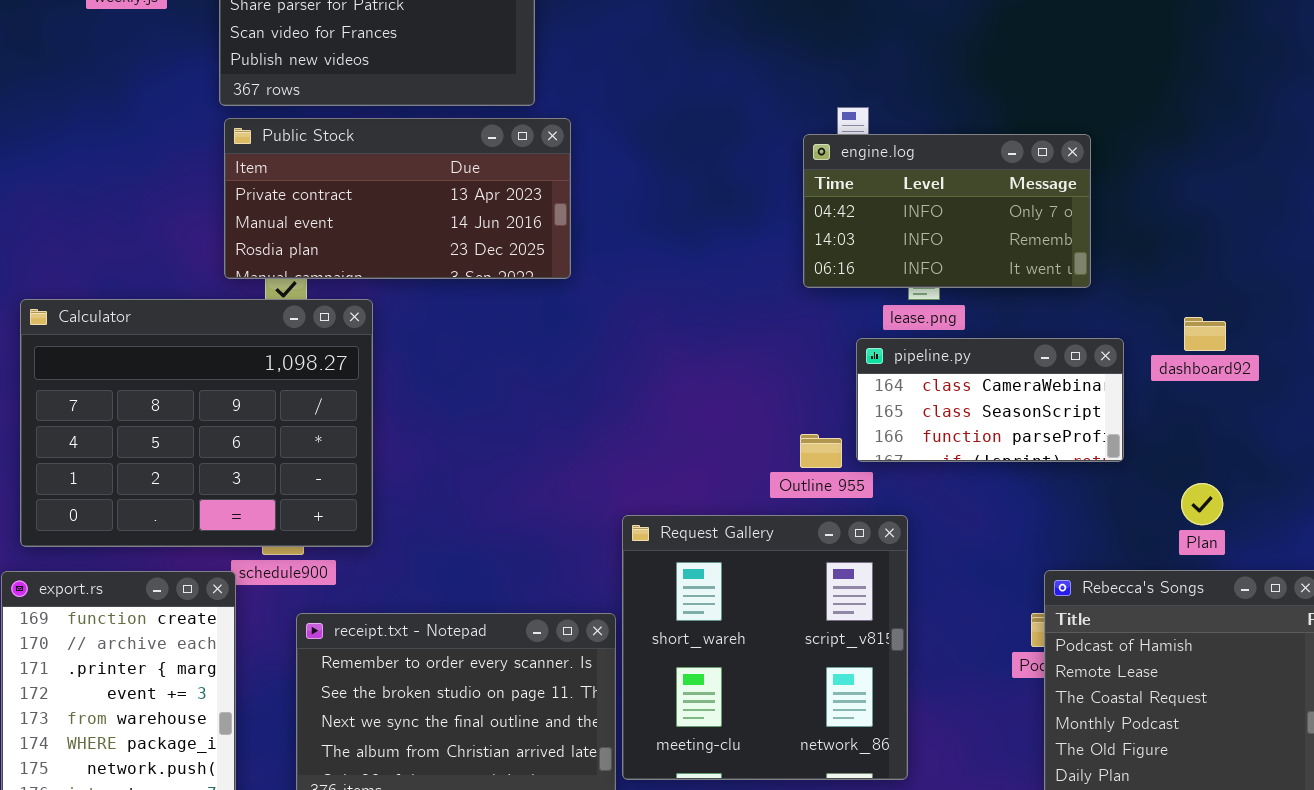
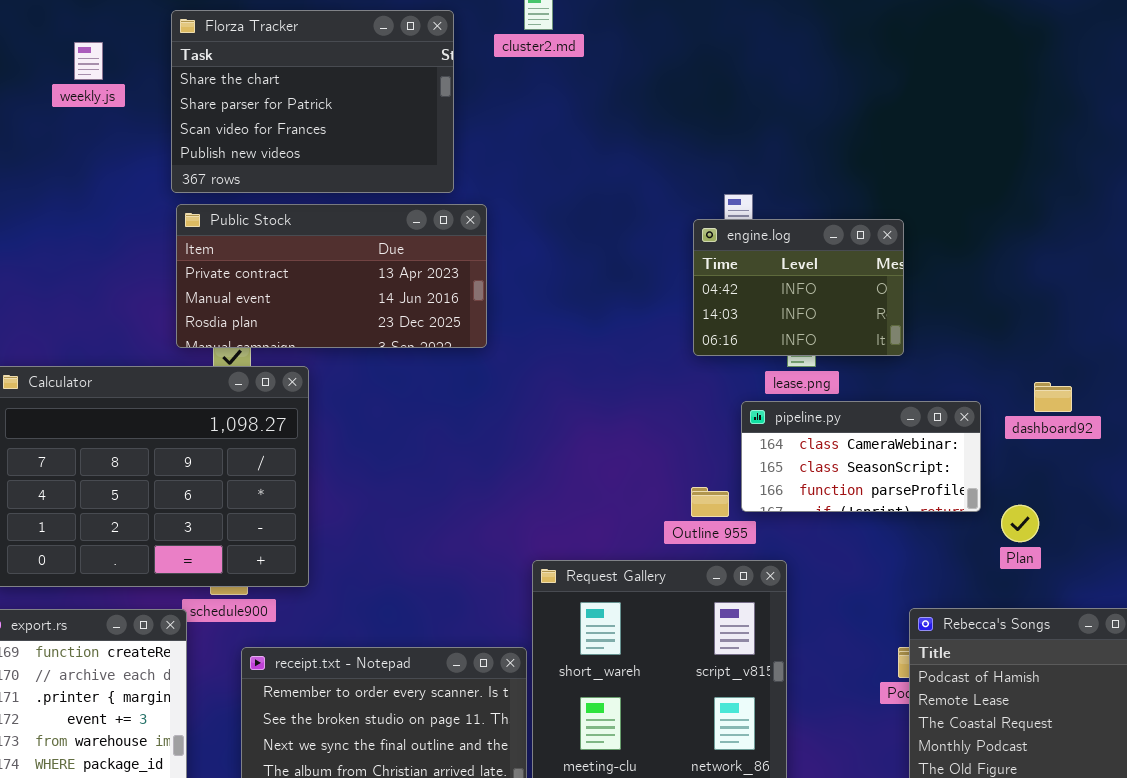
engine.log: [803,134,1091,288] -> [693,219,904,356], resized
Plan: [1181,483,1223,525] -> [1001,505,1039,542], moved

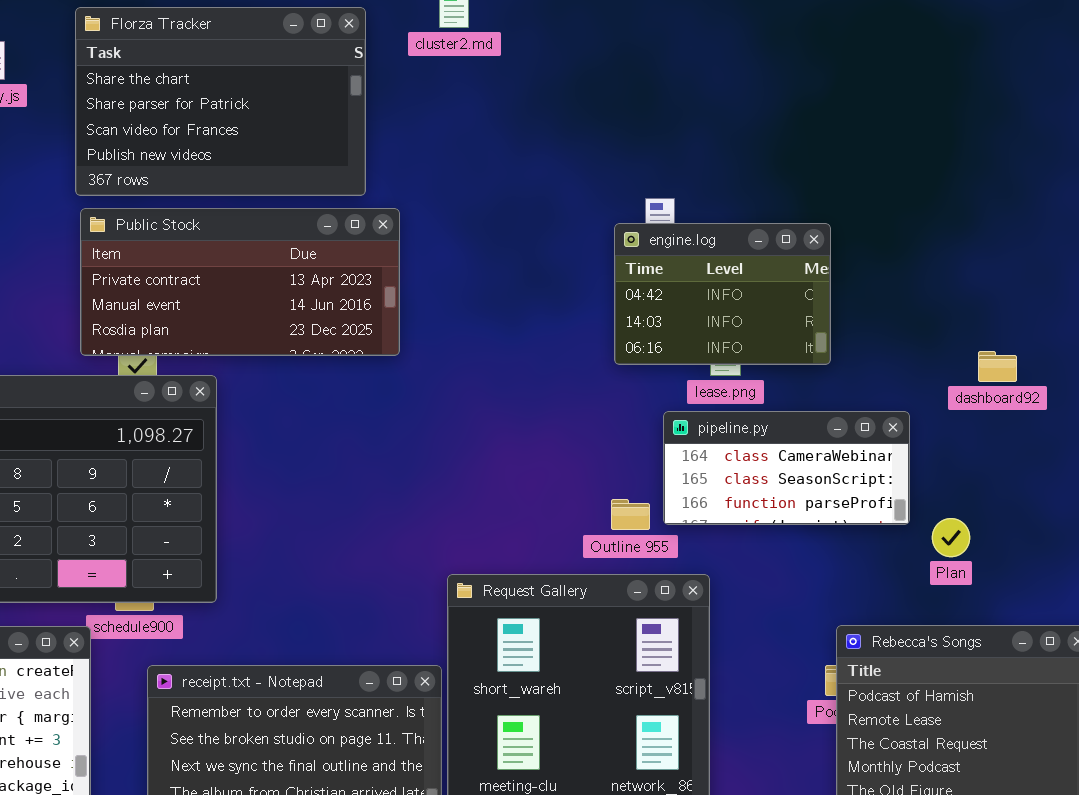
dashboard92: [1034,382,1072,412] -> [978,351,1017,382], moved

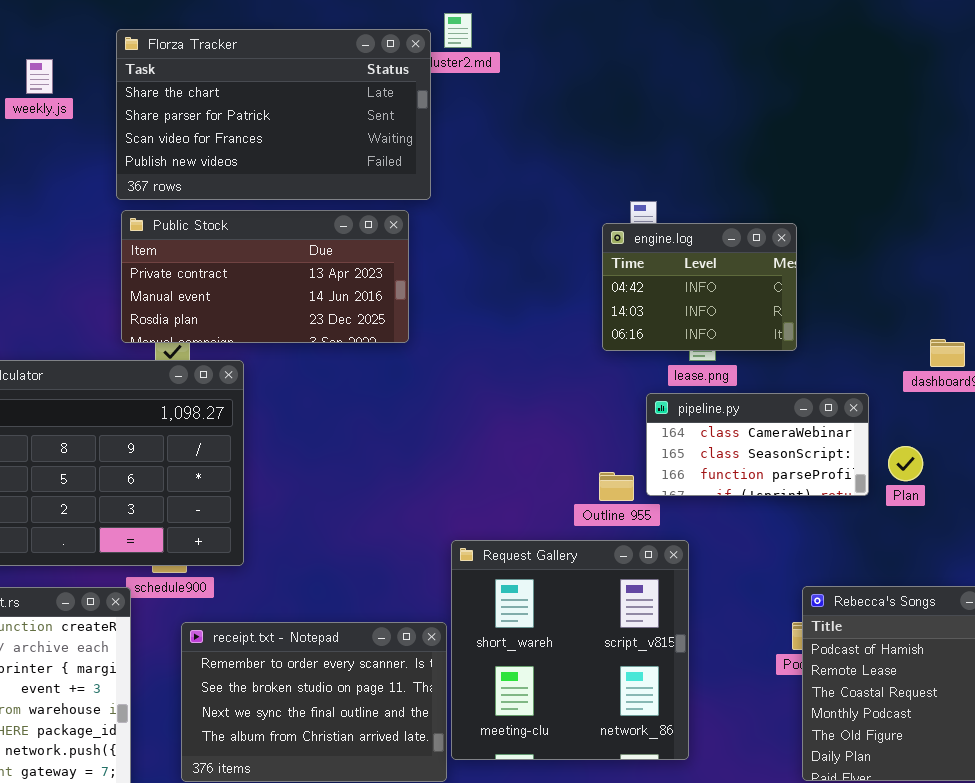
Florza Tracker: [75,7,366,196] -> [116,29,431,200], resized
Plan: [932,518,970,557] -> [888,446,923,481], moved

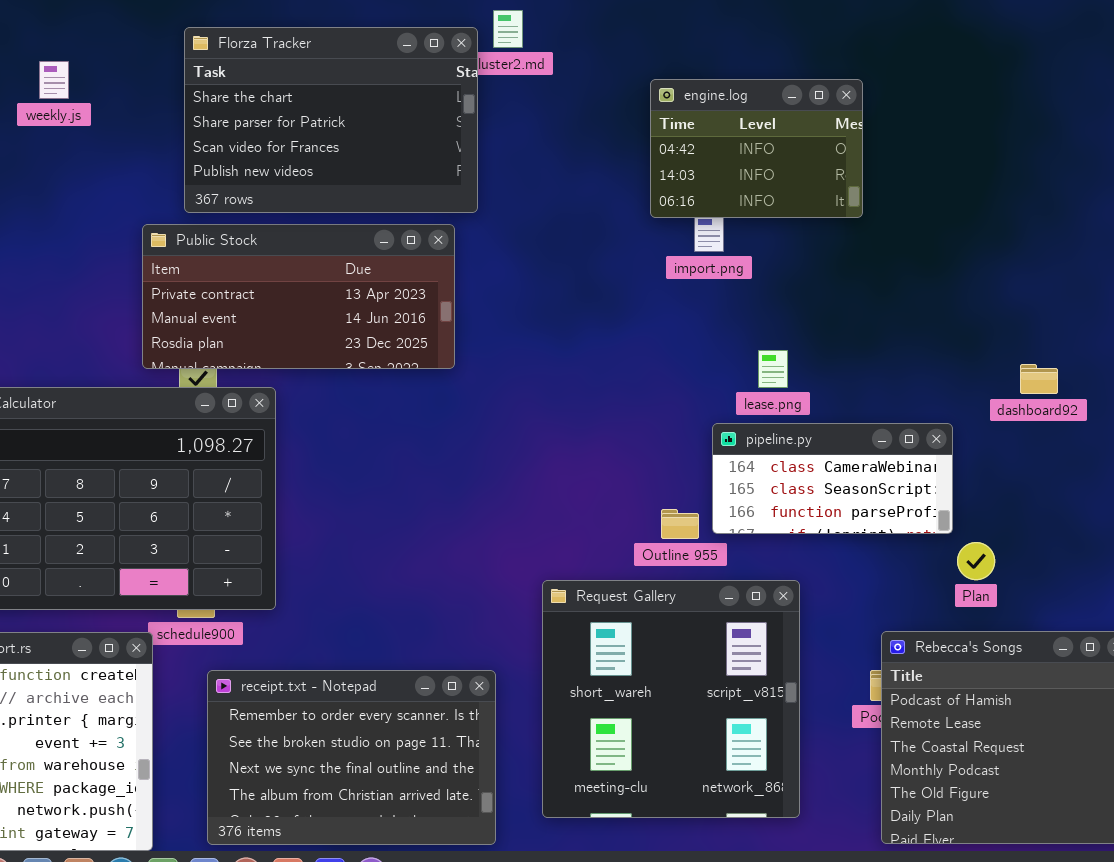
Florza Tracker: [116,29,431,200] -> [184,27,478,213], resized
engine.log: [602,223,797,351] -> [650,79,863,218], moved
Plan: [888,446,923,481] -> [957,542,995,580], moved
Request Gallery: [451,540,689,760] -> [542,580,800,818], moved

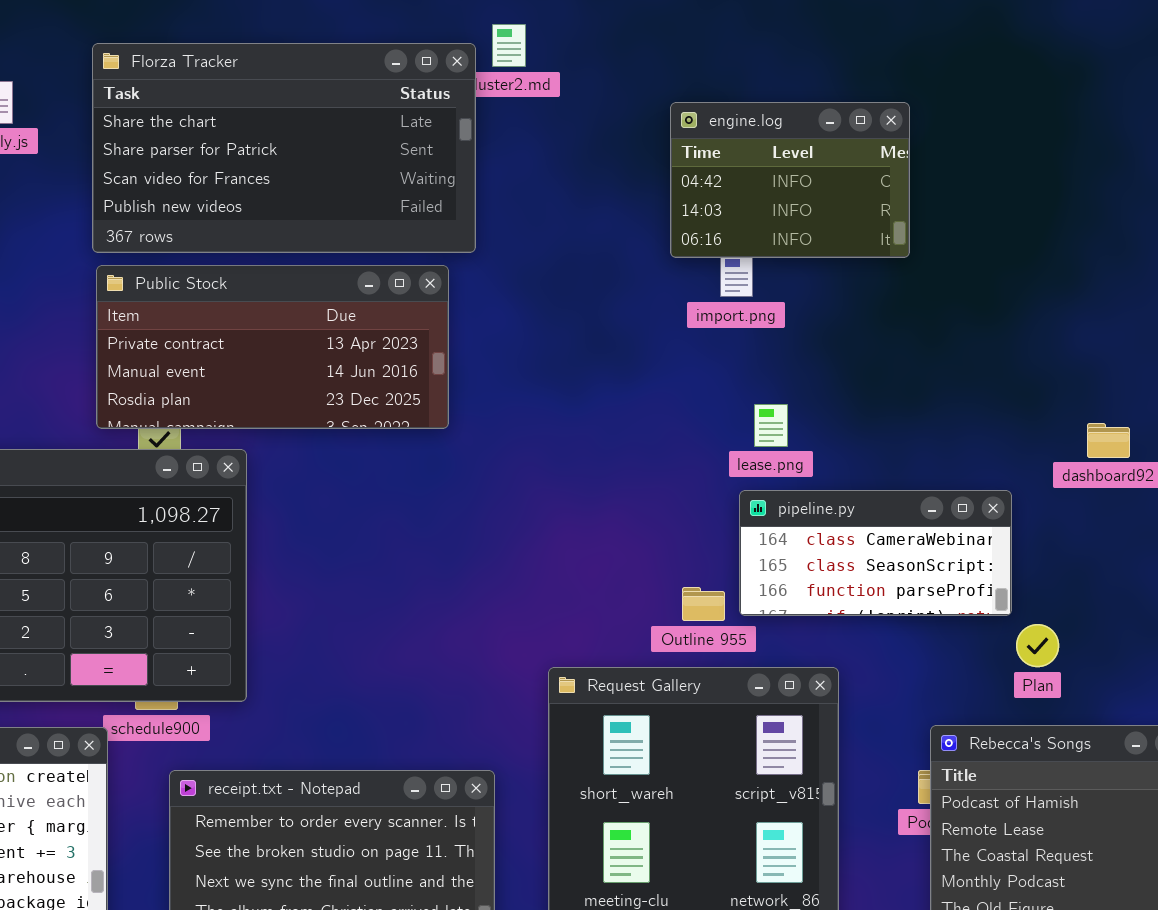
Florza Tracker: [184,27,478,213] -> [92,43,476,253], resized
lease.png: [758,350,788,388] -> [754,404,788,447], moved

